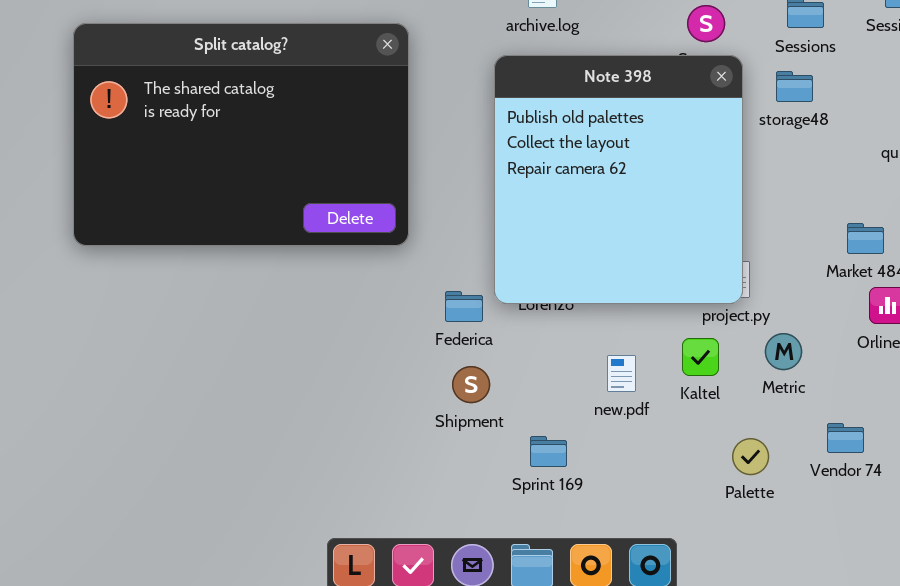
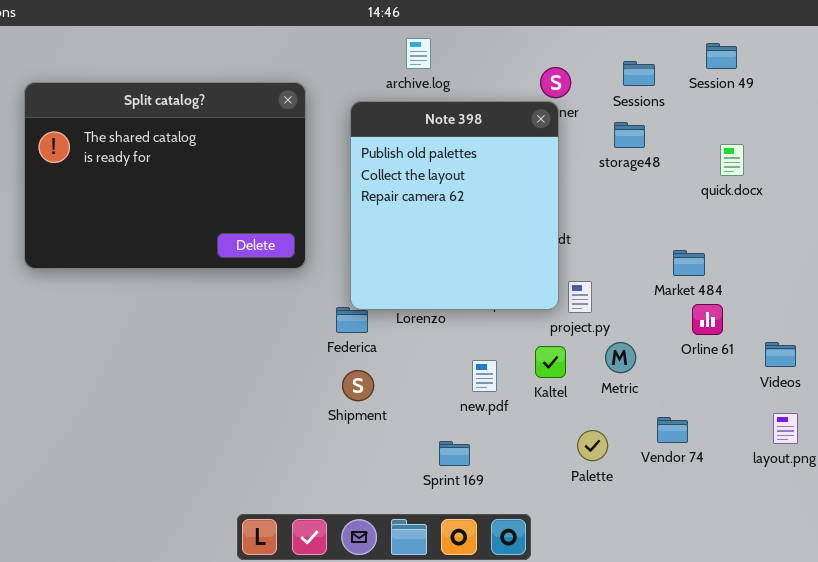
Note 398: [494,55,743,304] -> [350,101,559,310], moved
Sprint 169: [530,436,567,467] -> [439,441,470,466], moved

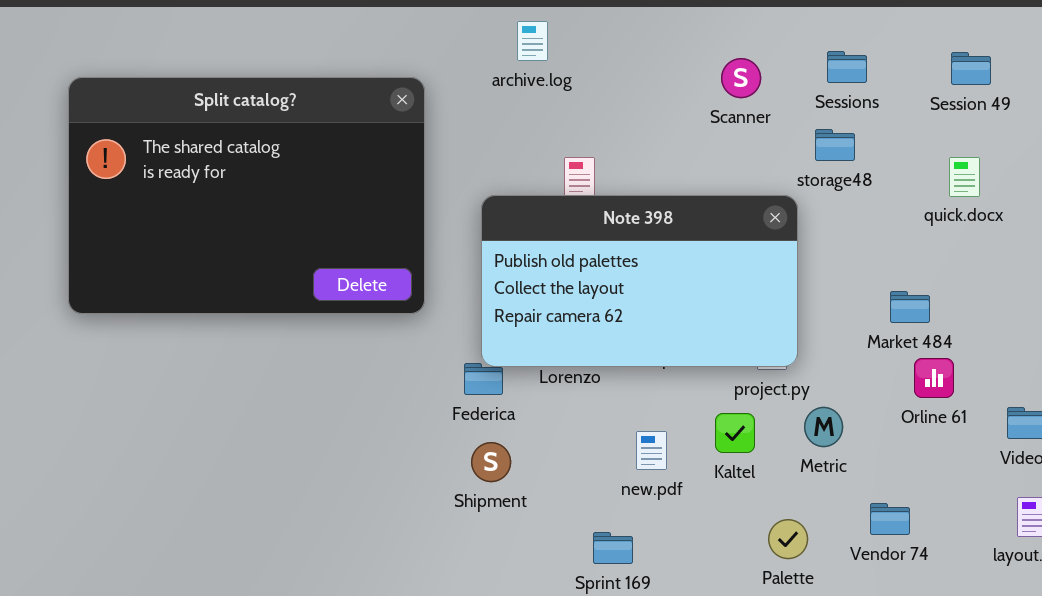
archive.log: [406,38,431,69] -> [517,21,548,61], moved
Session 49: [706,43,737,69] -> [951,52,991,85], moved
Note 398: [350,101,559,310] -> [481,195,798,367], resized

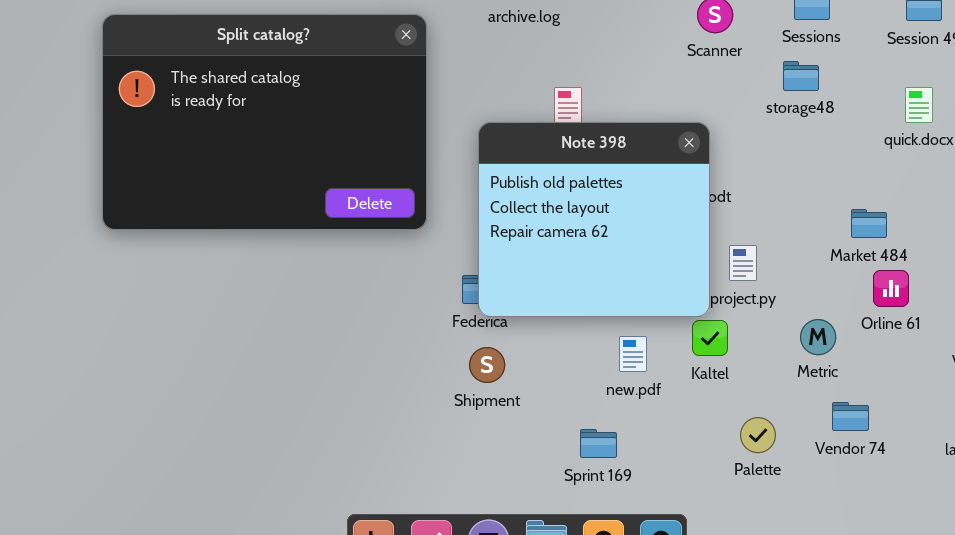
Note 398: [481,195,798,367] -> [478,122,710,317], resized
Metric: [804,407,843,447] -> [800,319,836,355], moved

